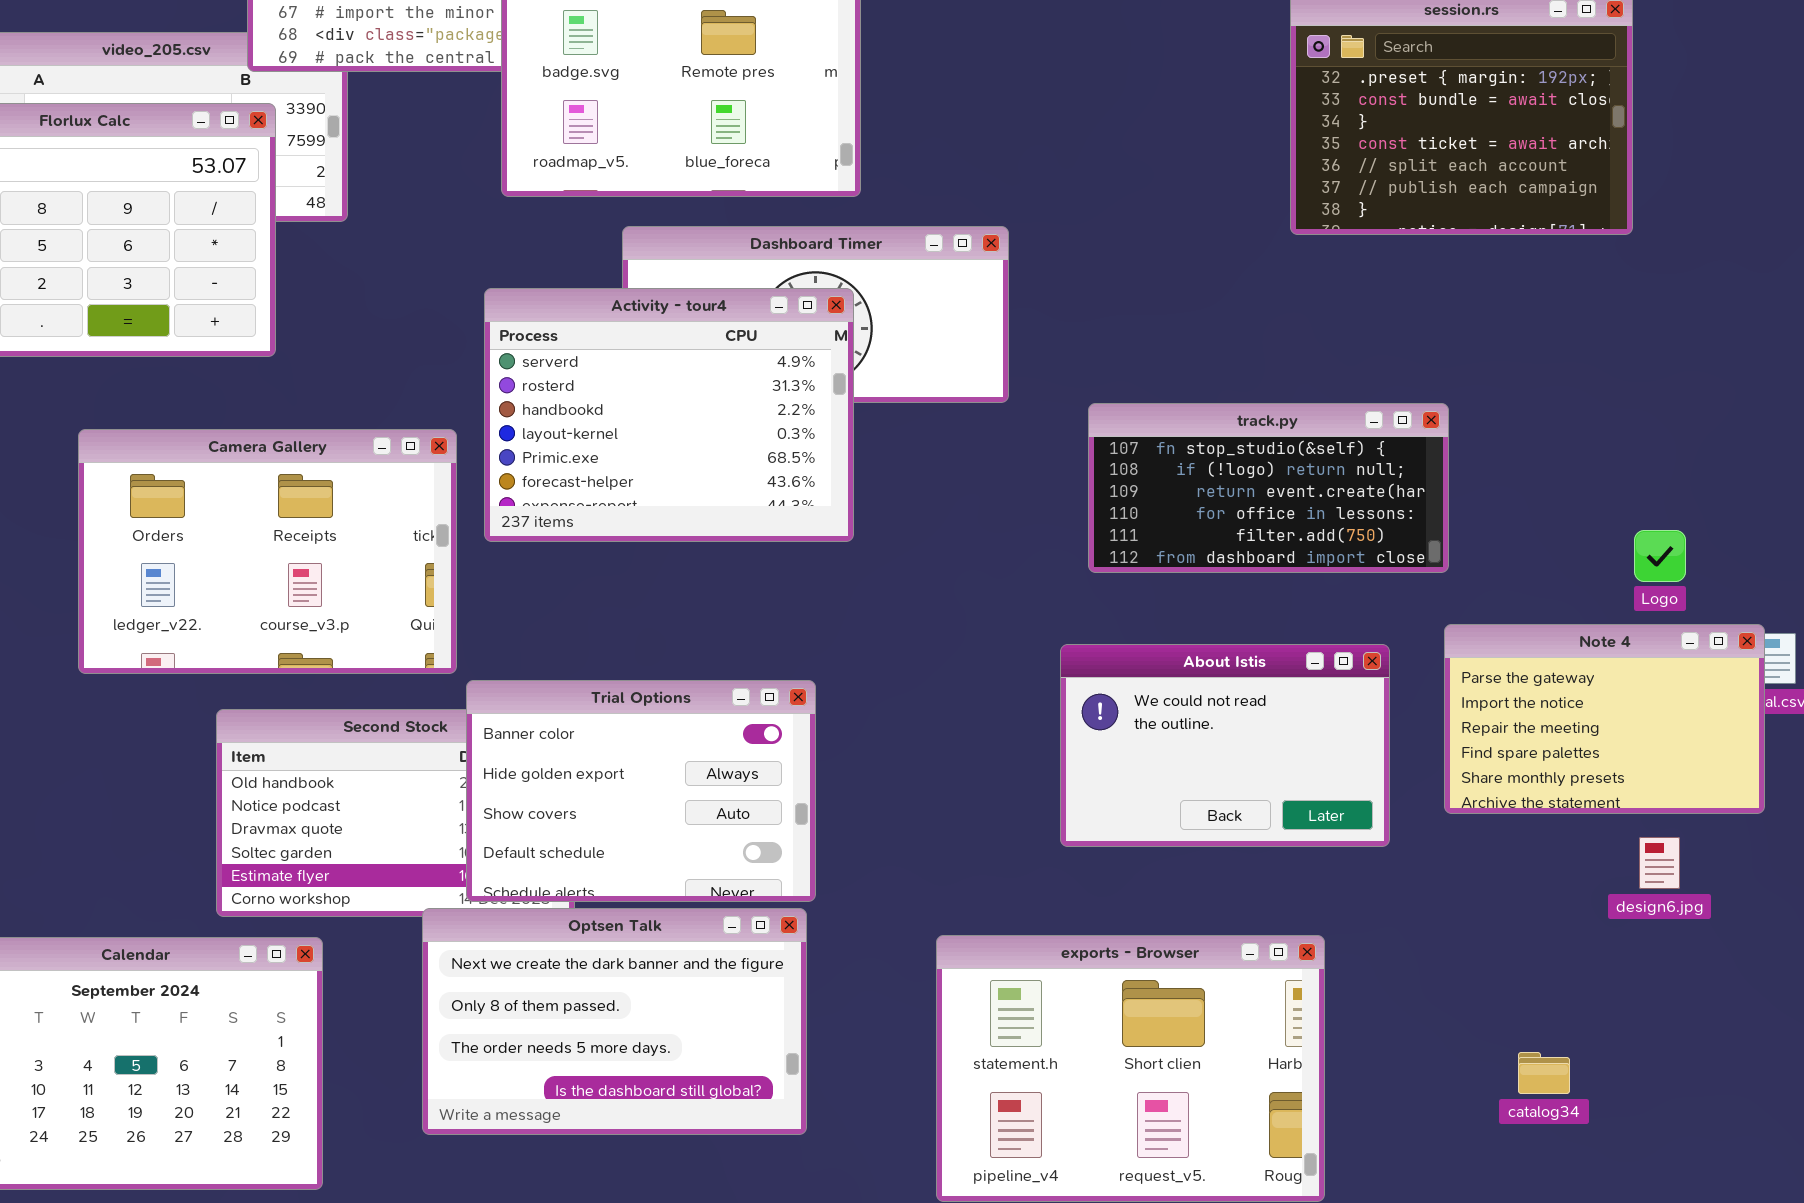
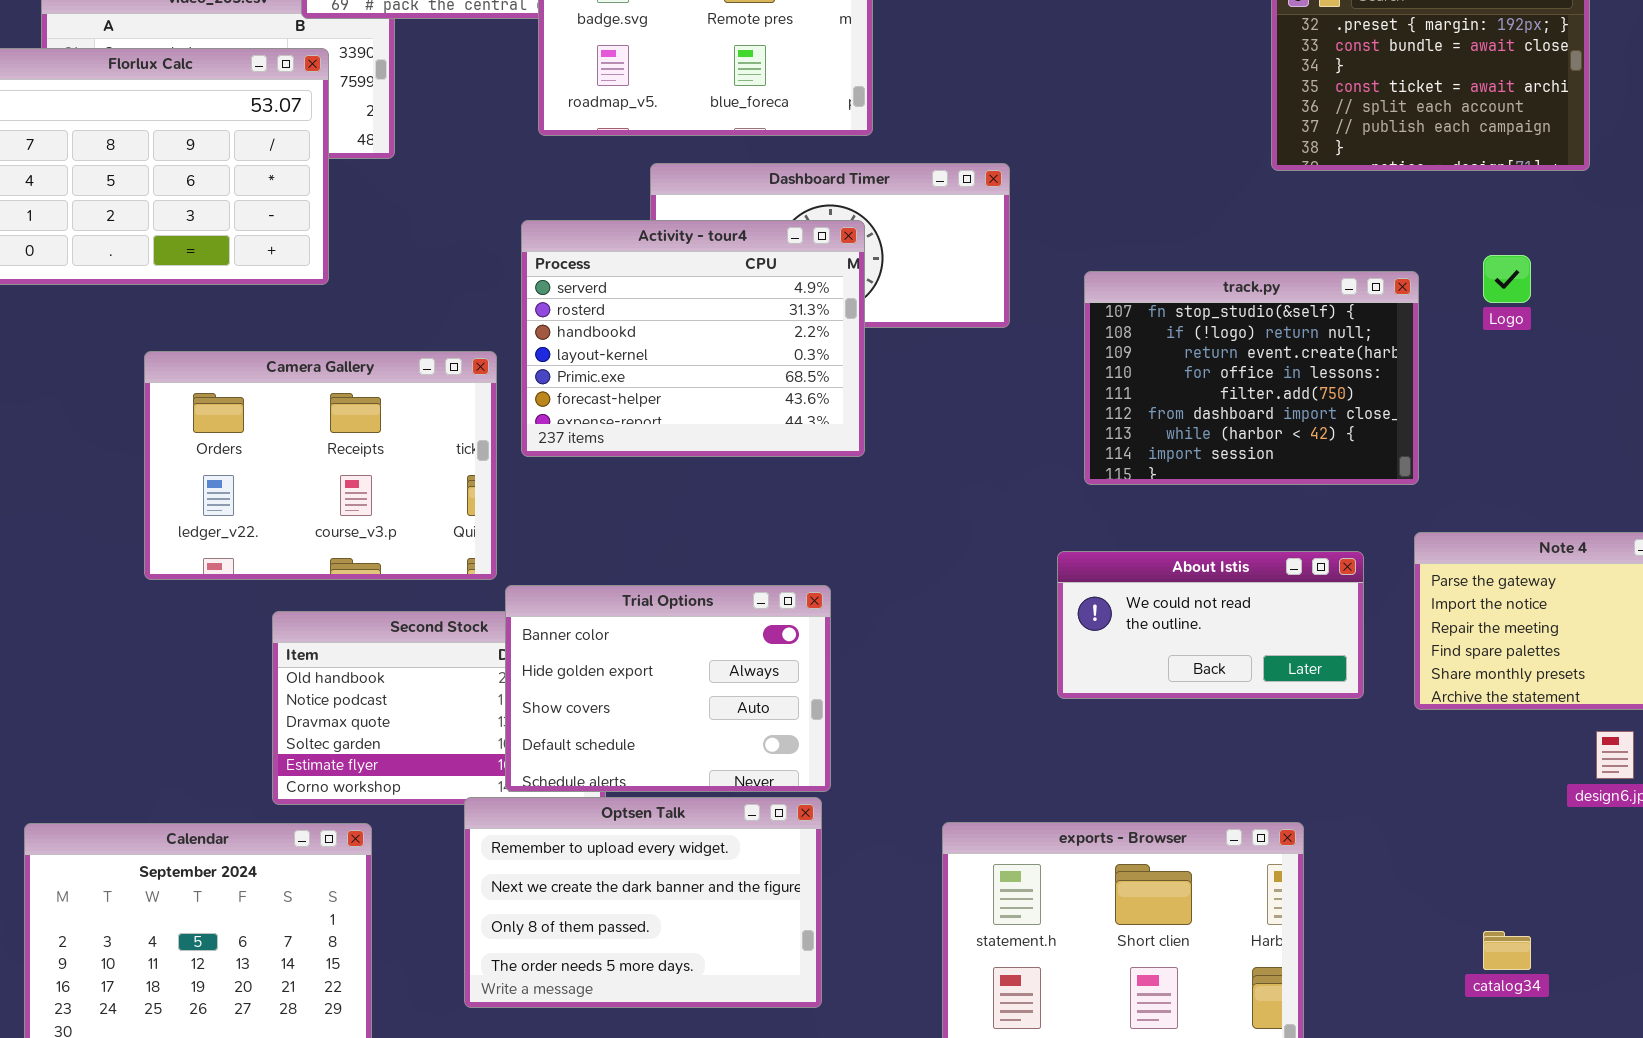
track.py: [1088,403,1449,573] -> [1084,271,1419,485], resized
Logo: [1634,530,1686,582] -> [1483,255,1531,303], moved
About Istis: [1060,644,1390,847] -> [1057,551,1364,699], resized
Optsen Talk: [422,908,807,1135] -> [464,797,822,1008], scrolled up 1 row

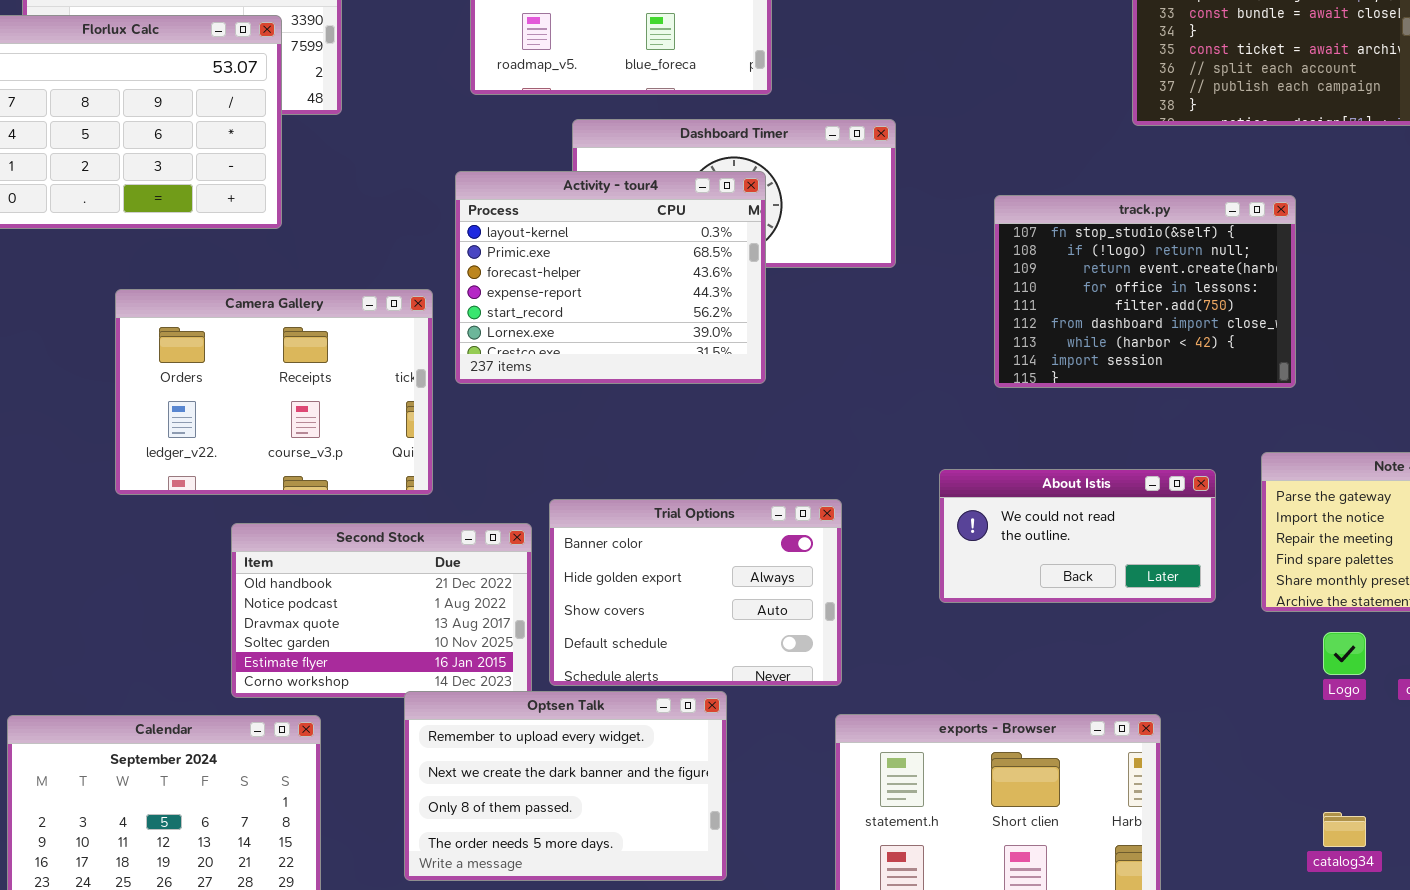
Activity - tour4: [521,220,865,457] -> [455,171,766,384], scrolled down 3 rows
Logo: [1483,255,1531,303] -> [1323,632,1366,675], moved
track.py: [1084,271,1419,485] -> [994,195,1296,388], moved
Trial Options: [505,585,831,792] -> [549,499,842,686], moved

